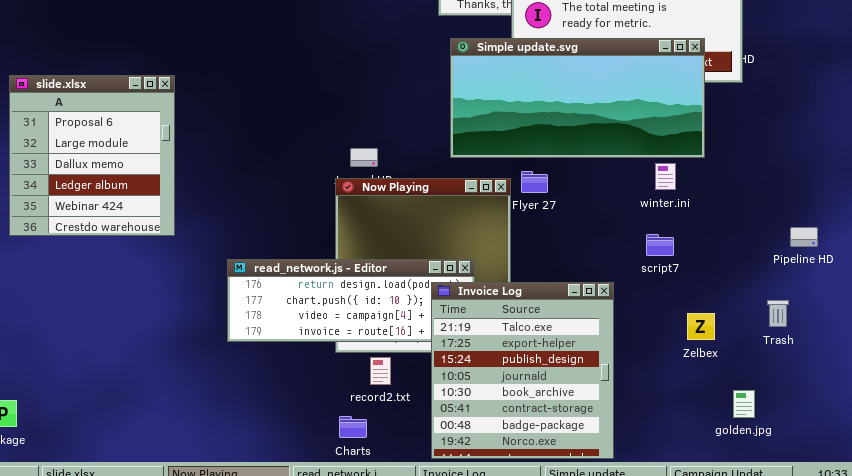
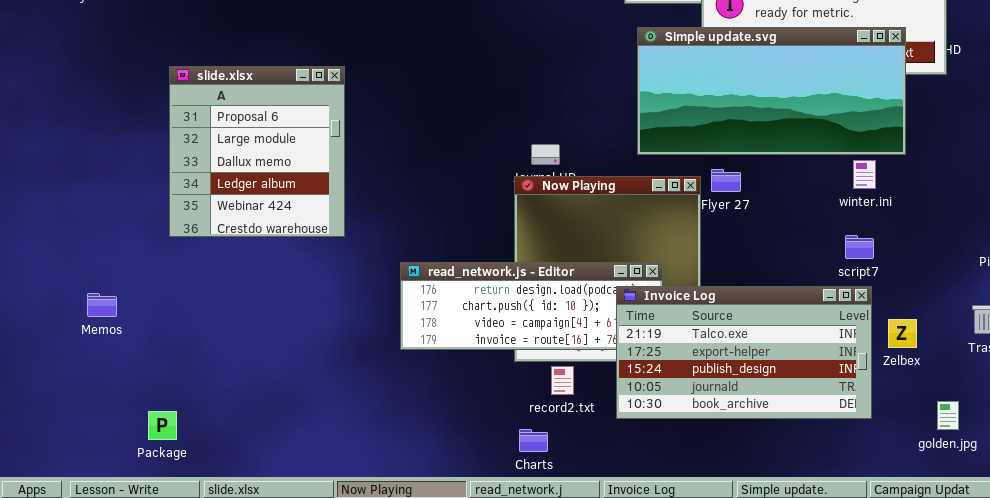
Invoice Log: [431,282,614,459] -> [616,286,872,419], resized

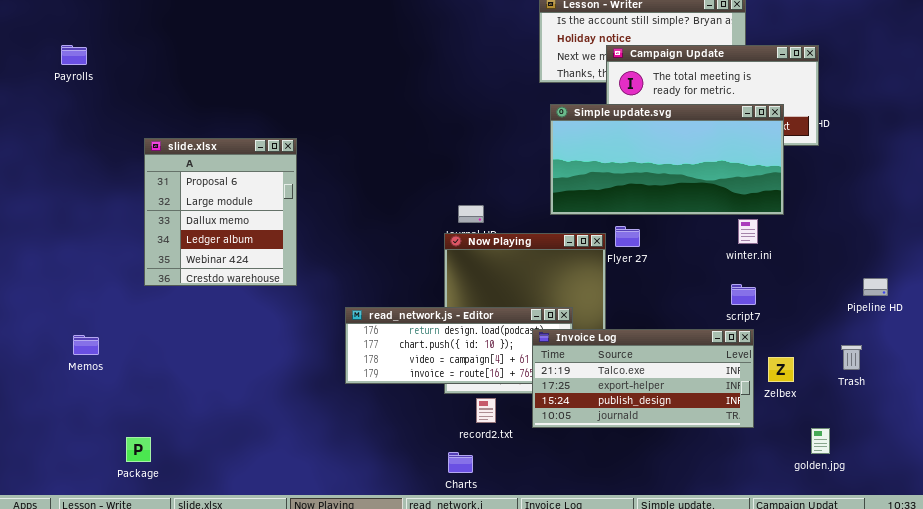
Invoice Log: [616,286,872,419] -> [532,329,754,428], resized

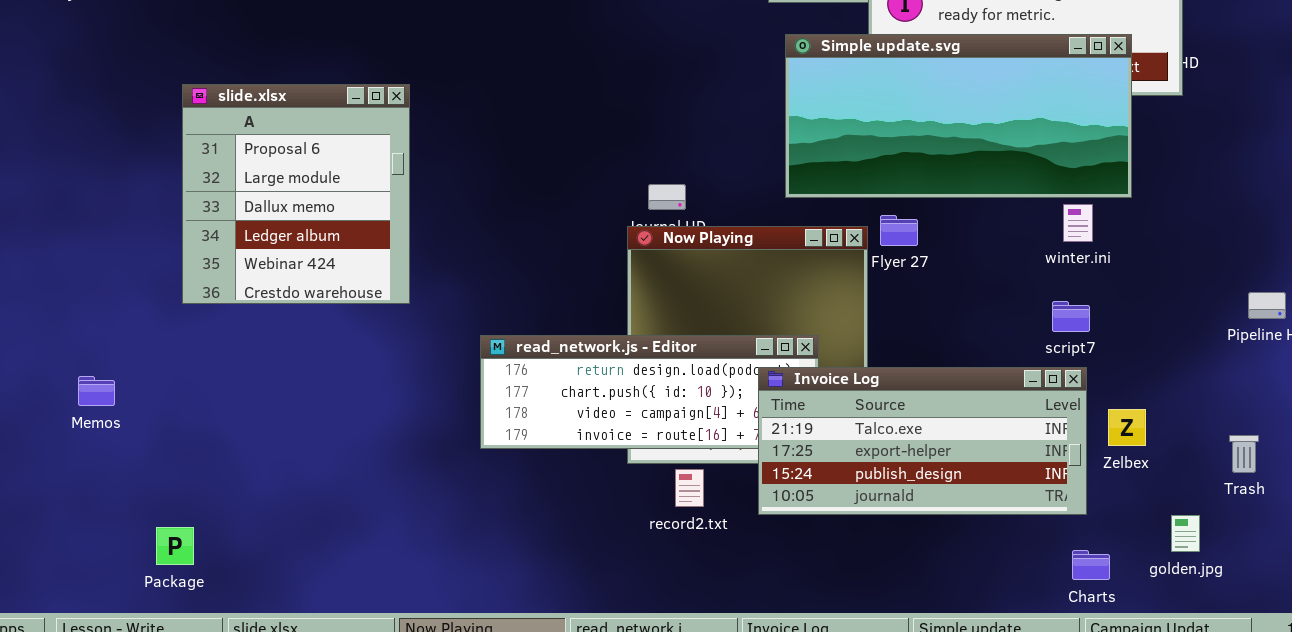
Trash: [841,345,862,370] -> [1229,435,1259,473], moved
Charts: [448,452,473,473] -> [1072,550,1110,580], moved

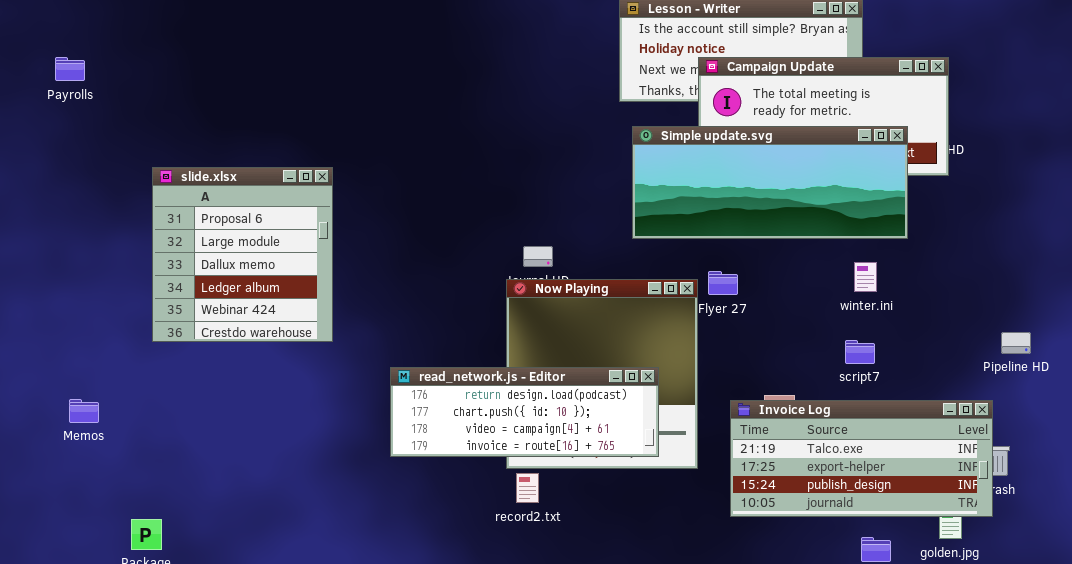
Simple update.svg: [785,34,1132,198] -> [632,126,908,239], resized
Invoice Log: [758,367,1087,515] -> [730,400,993,517], moved
record2.txt: [675,469,704,507] -> [516,473,539,503], moved

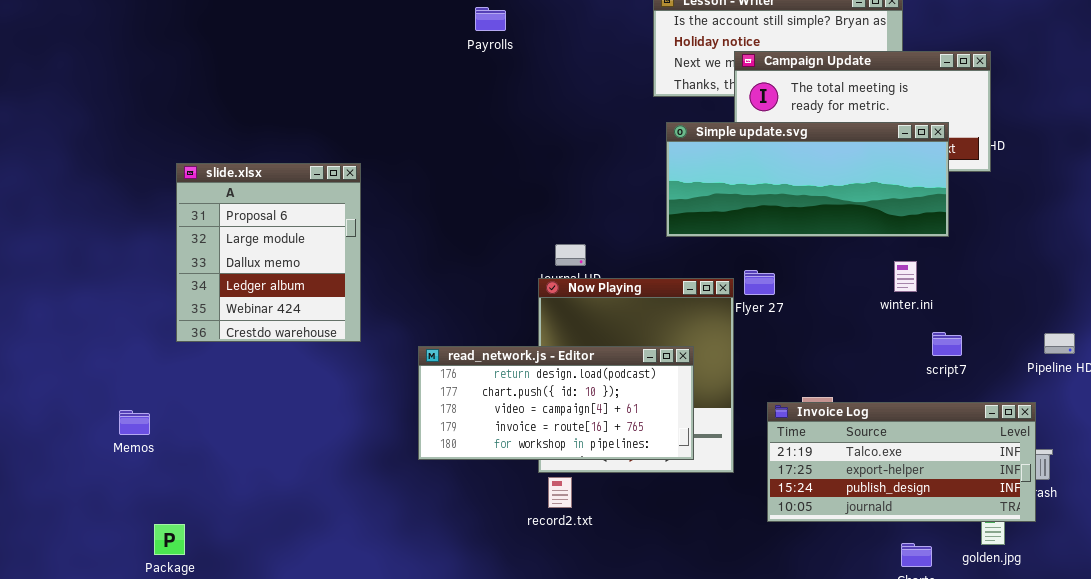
Payrolls: [55,57,85,81] -> [475,7,506,31], moved
script7: [845,340,875,364] -> [932,332,962,356], moved
read_network.js - Editor: [390,367,659,457] -> [418,346,694,460], resized
Memos: [69,399,99,423] -> [119,410,150,435], moved

